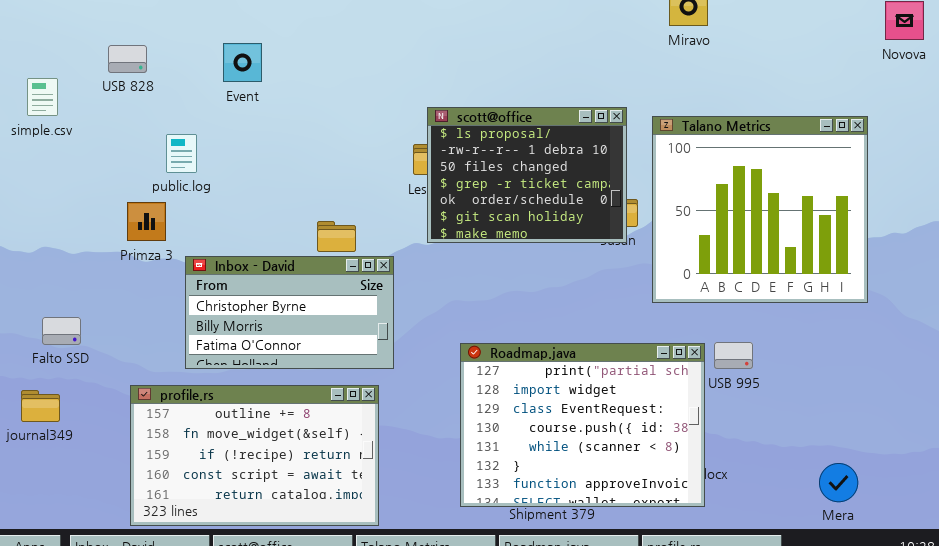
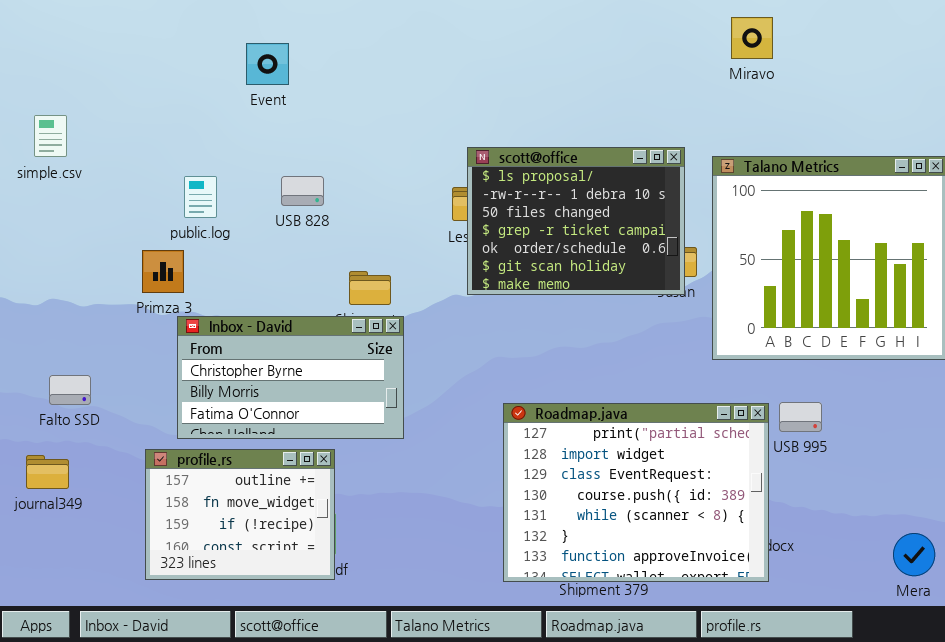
Event: [223,43,262,82] -> [246,43,289,85], moved
USB 828: [108,45,147,73] -> [281,176,324,206], moved
Inbox - David: [185,256,394,369] -> [177,316,404,439], moved
profile.rs: [130,385,379,526] -> [145,449,335,580], resized

